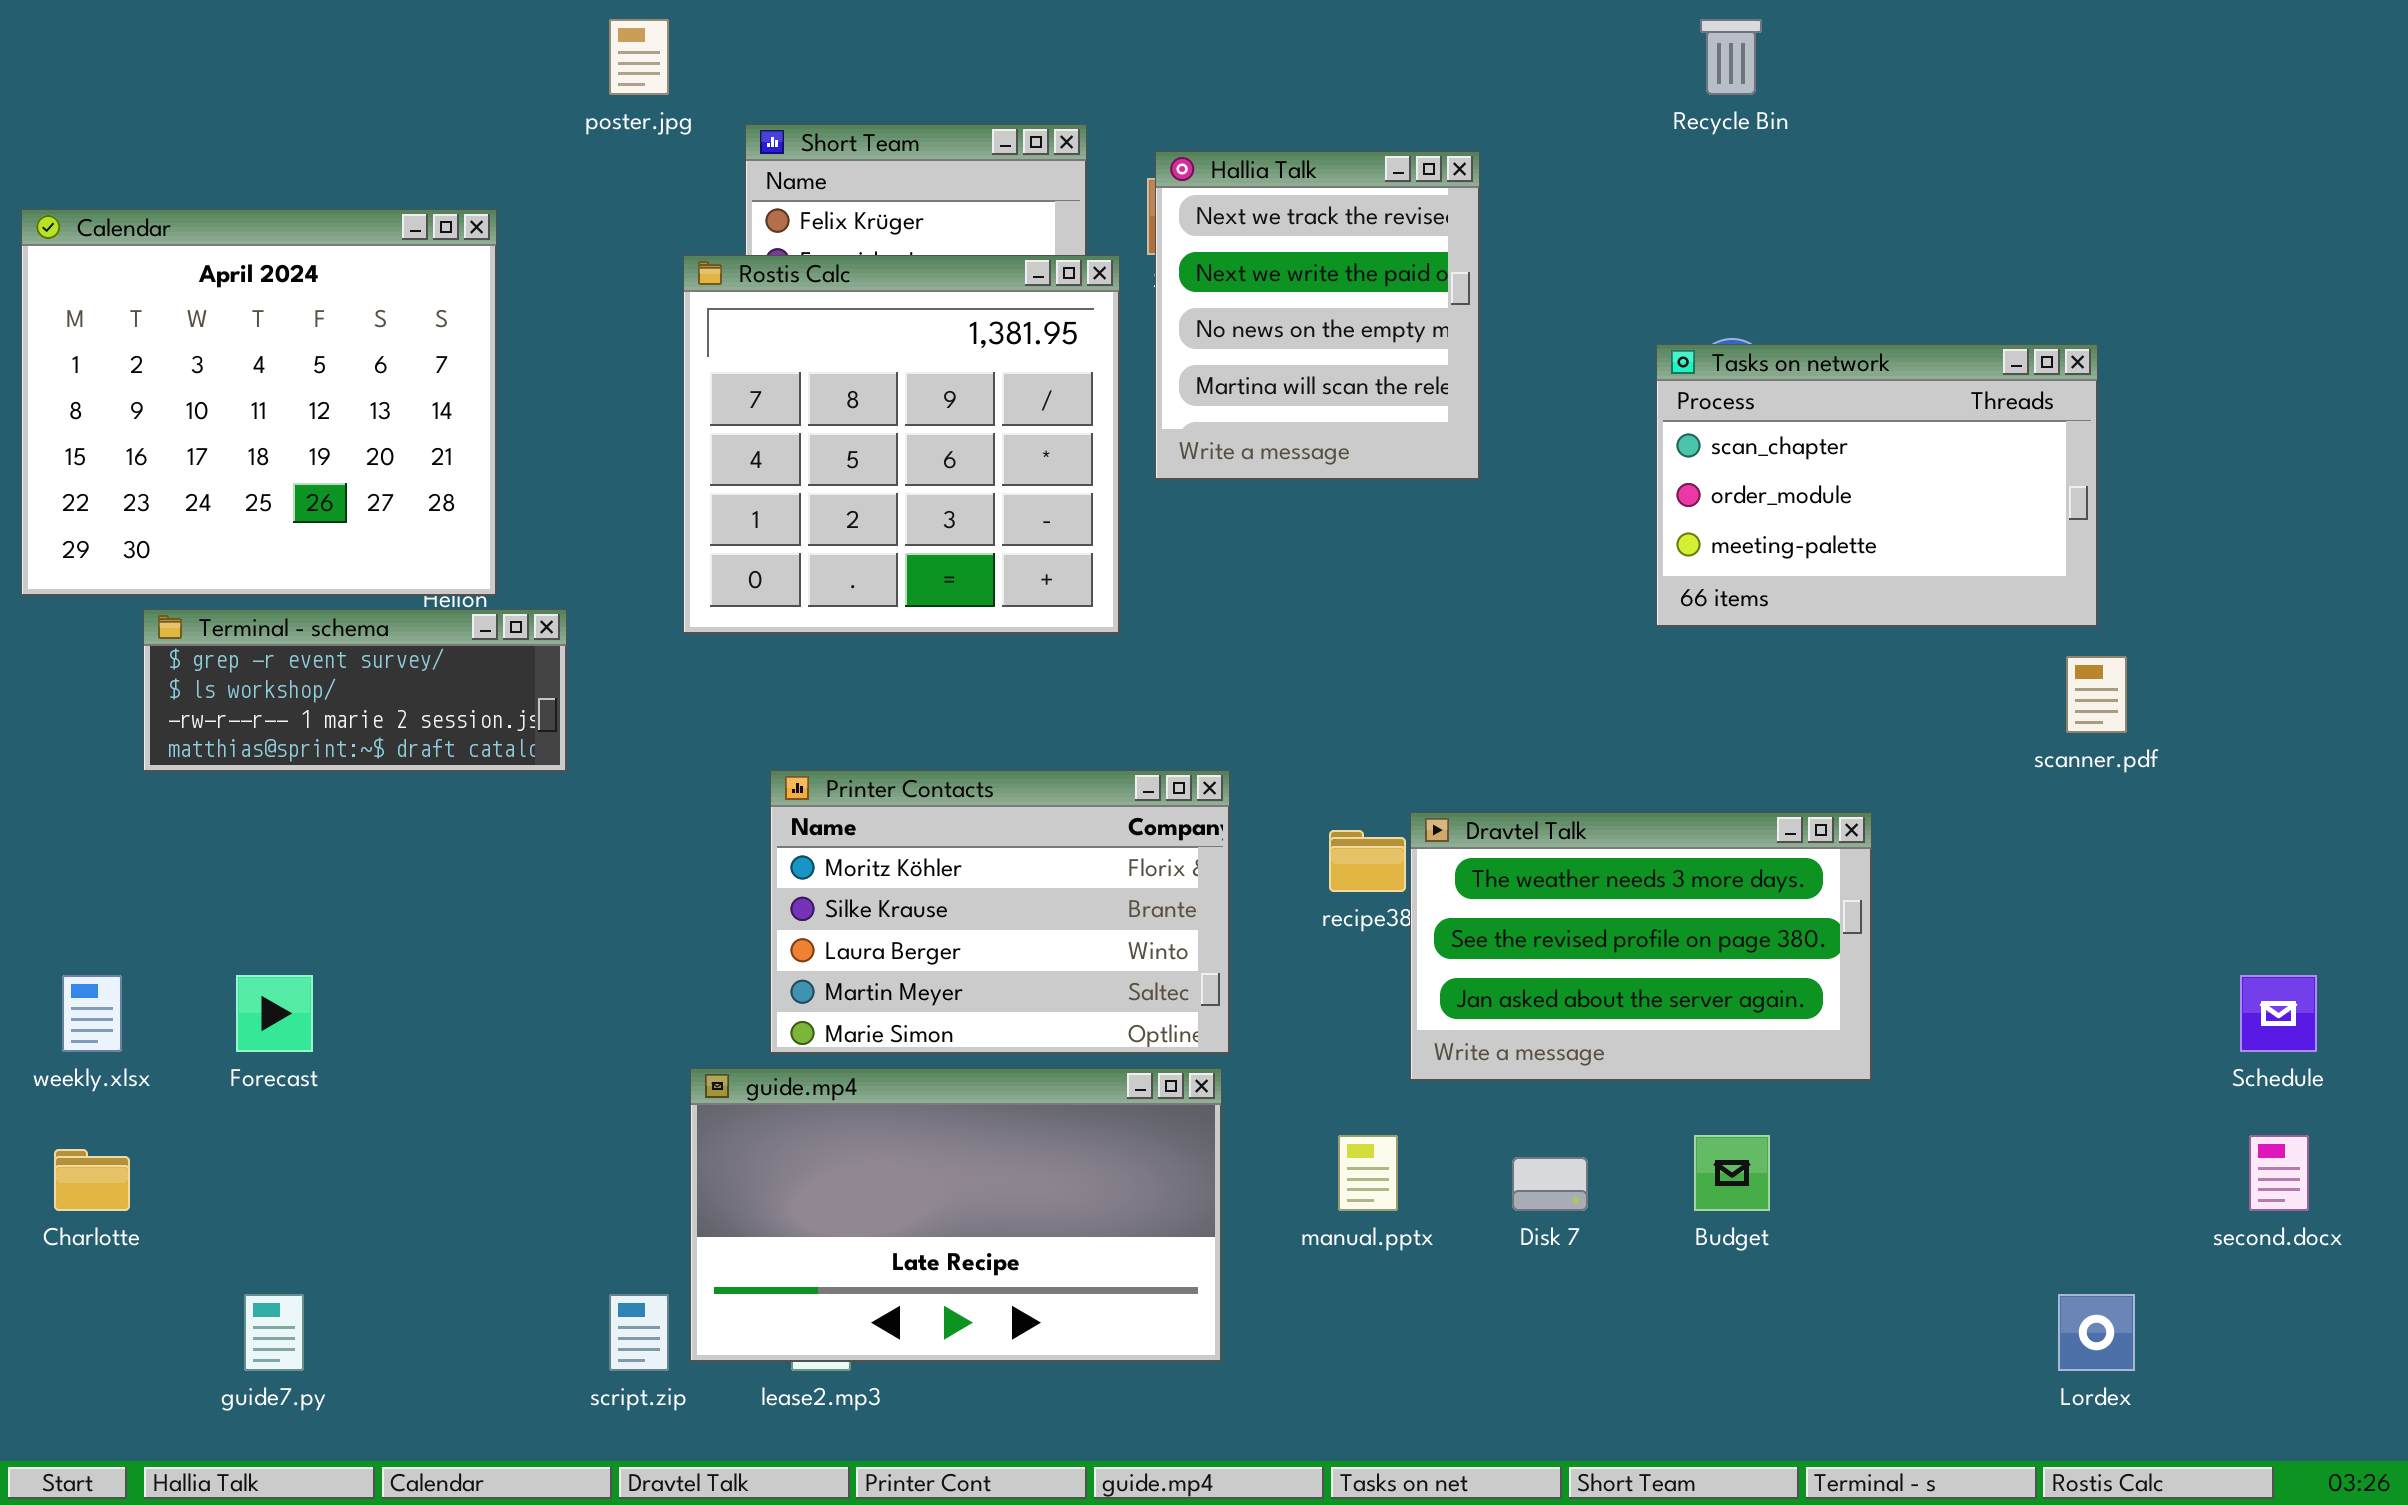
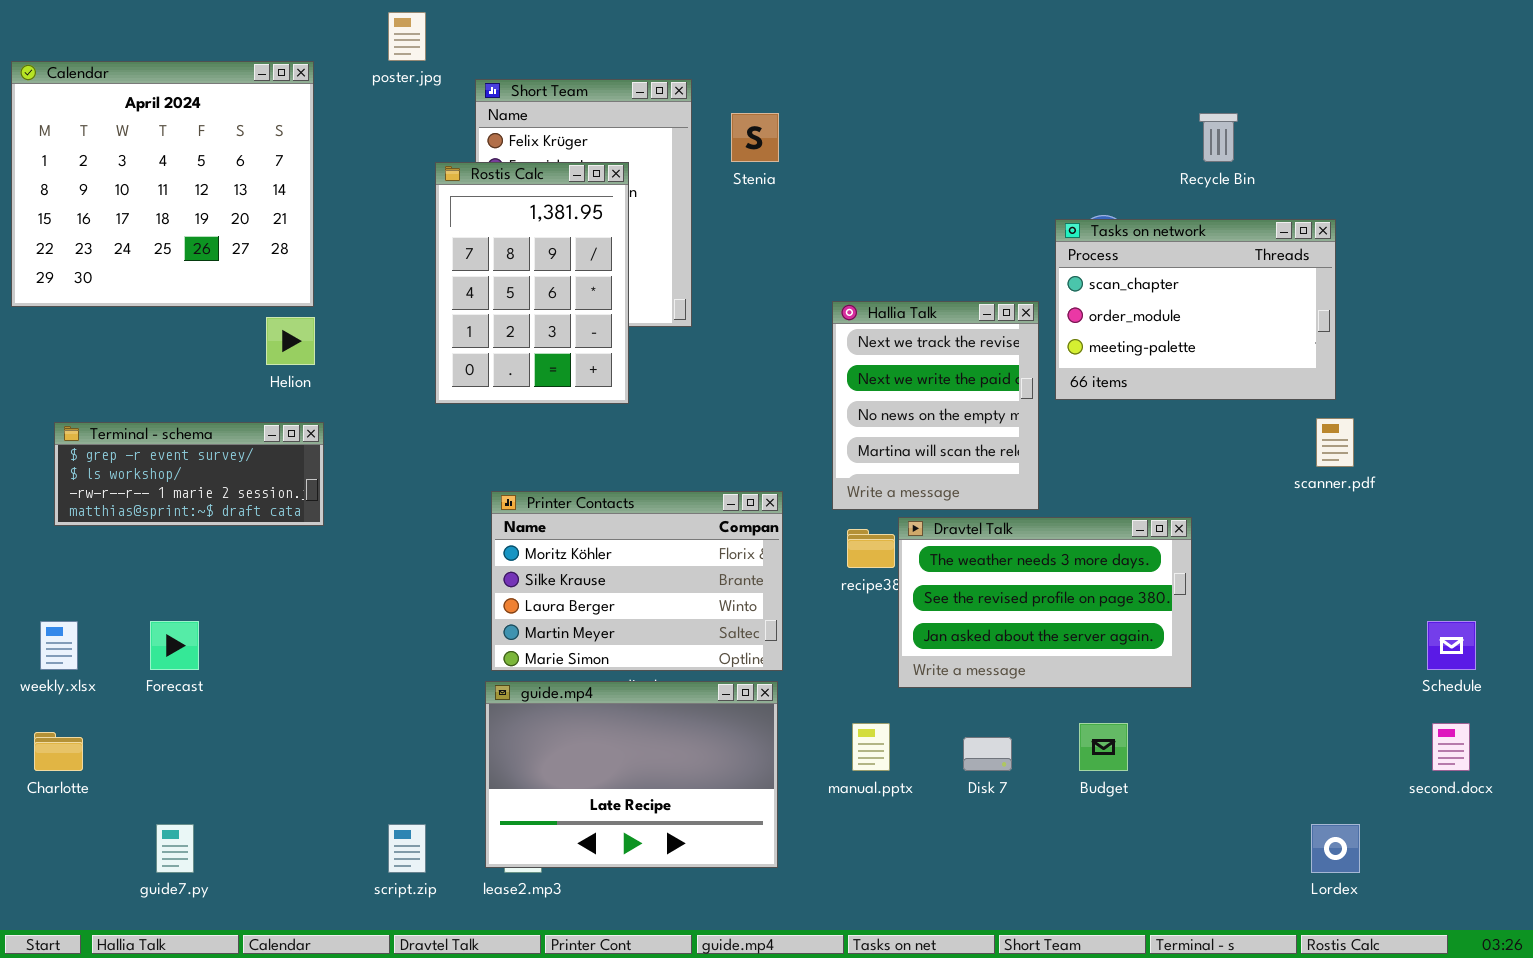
Recycle Bin: [1700,19,1762,95] -> [1199,113,1238,162], moved
Hallia Talk: [1155,151,1480,480] -> [832,301,1039,510], moved
Calendar: [21,209,497,596] -> [11,61,314,307], moved
Rostis Calc: [683,255,1120,634] -> [435,162,629,404], resized
Terminal - schema: [143,609,567,772] -> [54,422,324,526], moved
guide.mp4: [690,1068,1222,1362] -> [485,681,778,868], resized

